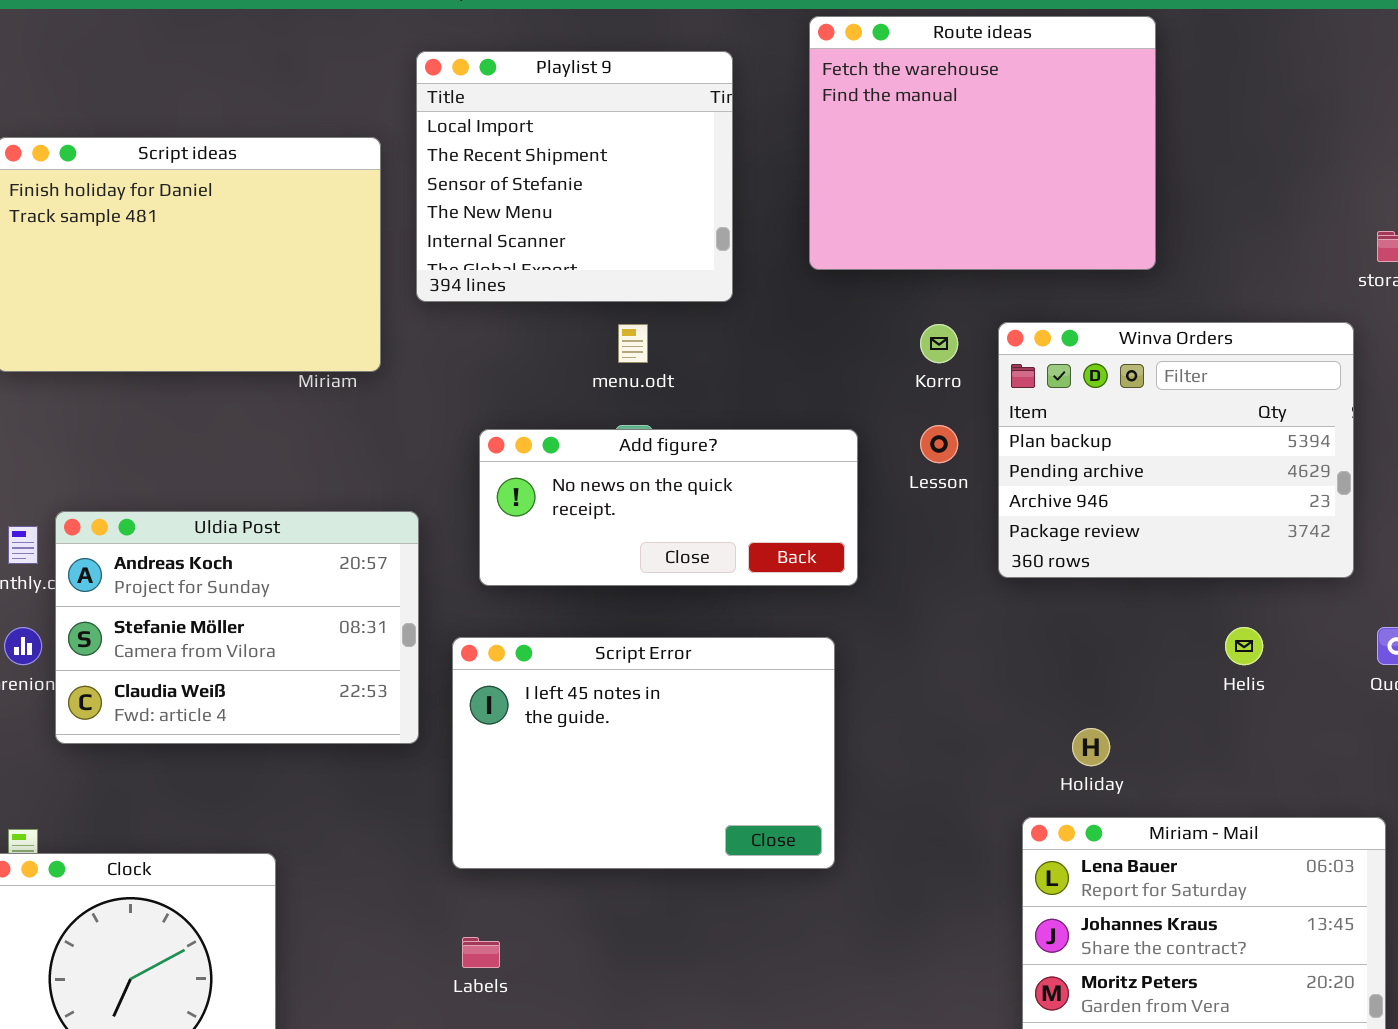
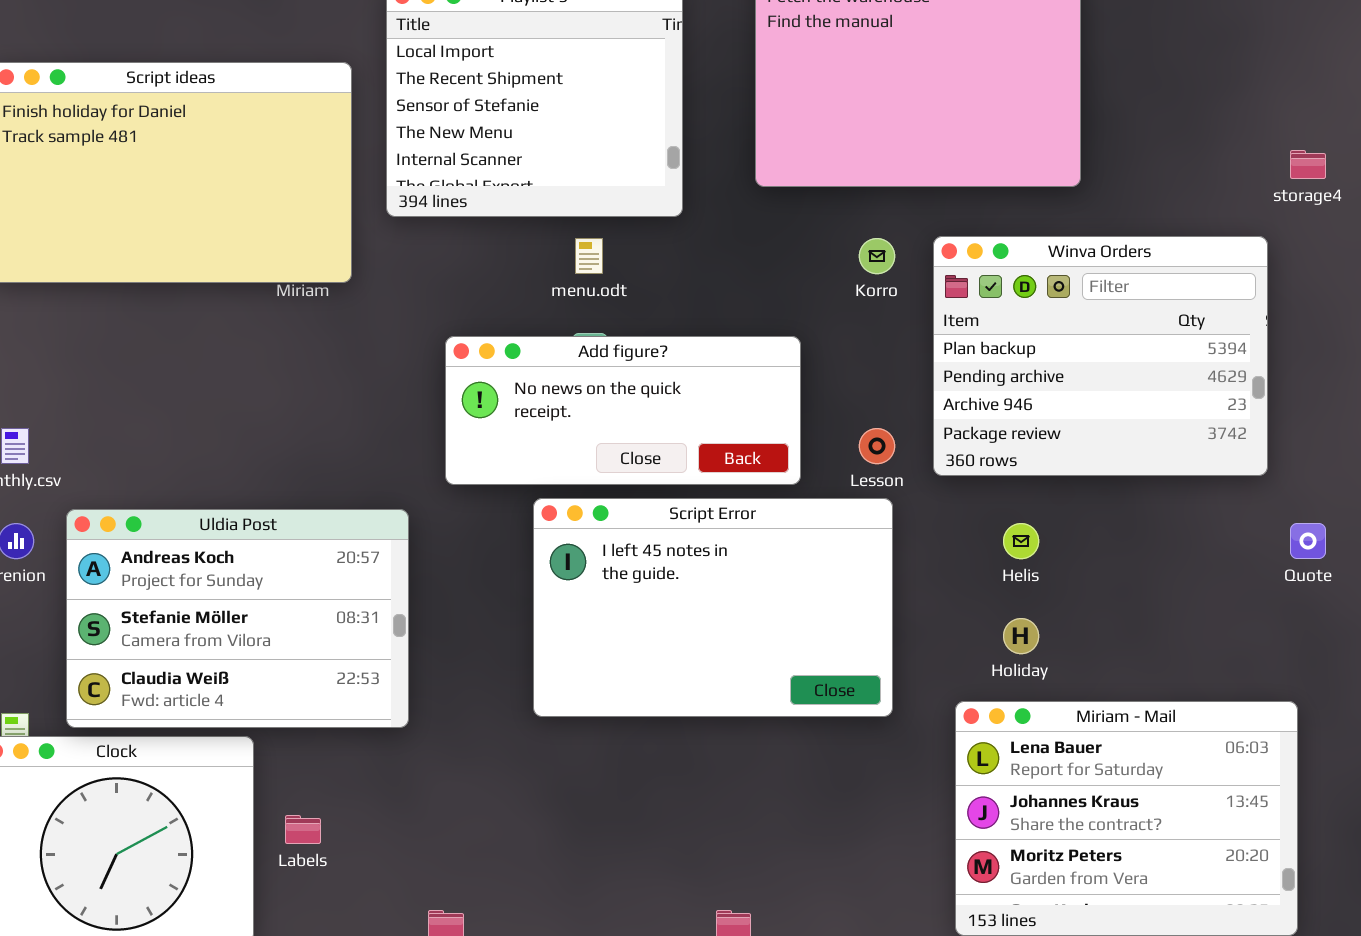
Lesson: [920,425,958,463] -> [859,428,895,464], moved
Uldia Post: [55,511,419,744] -> [66,509,409,728], moved
Helis: [1225,627,1263,665] -> [1003,523,1039,559], moved
Script Error: [452,637,835,869] -> [533,498,893,717], moved
Labels: [462,937,500,968] -> [285,815,321,844], moved

